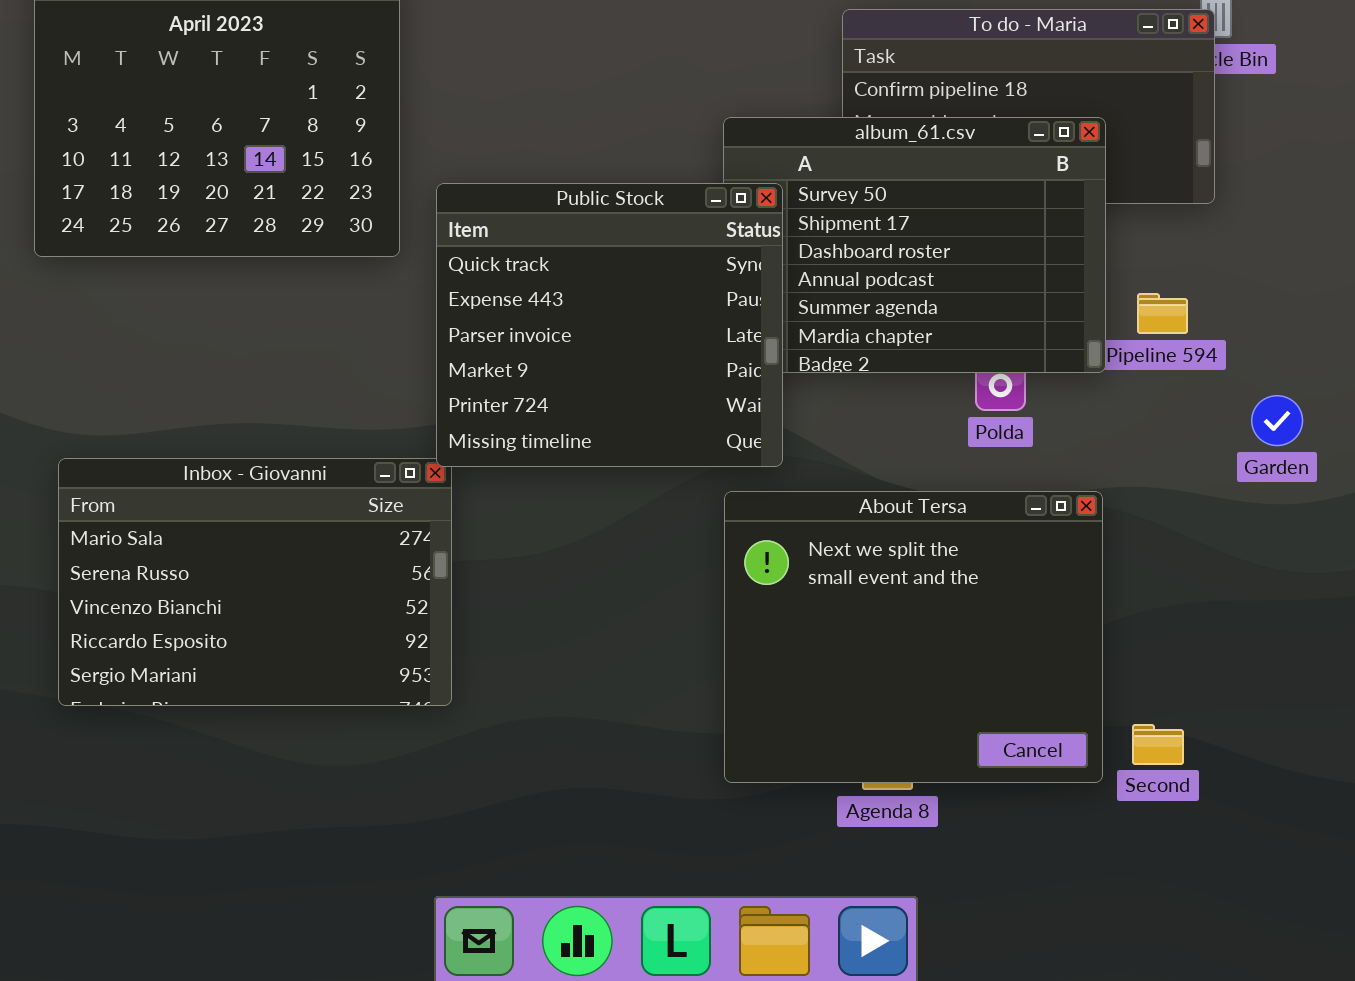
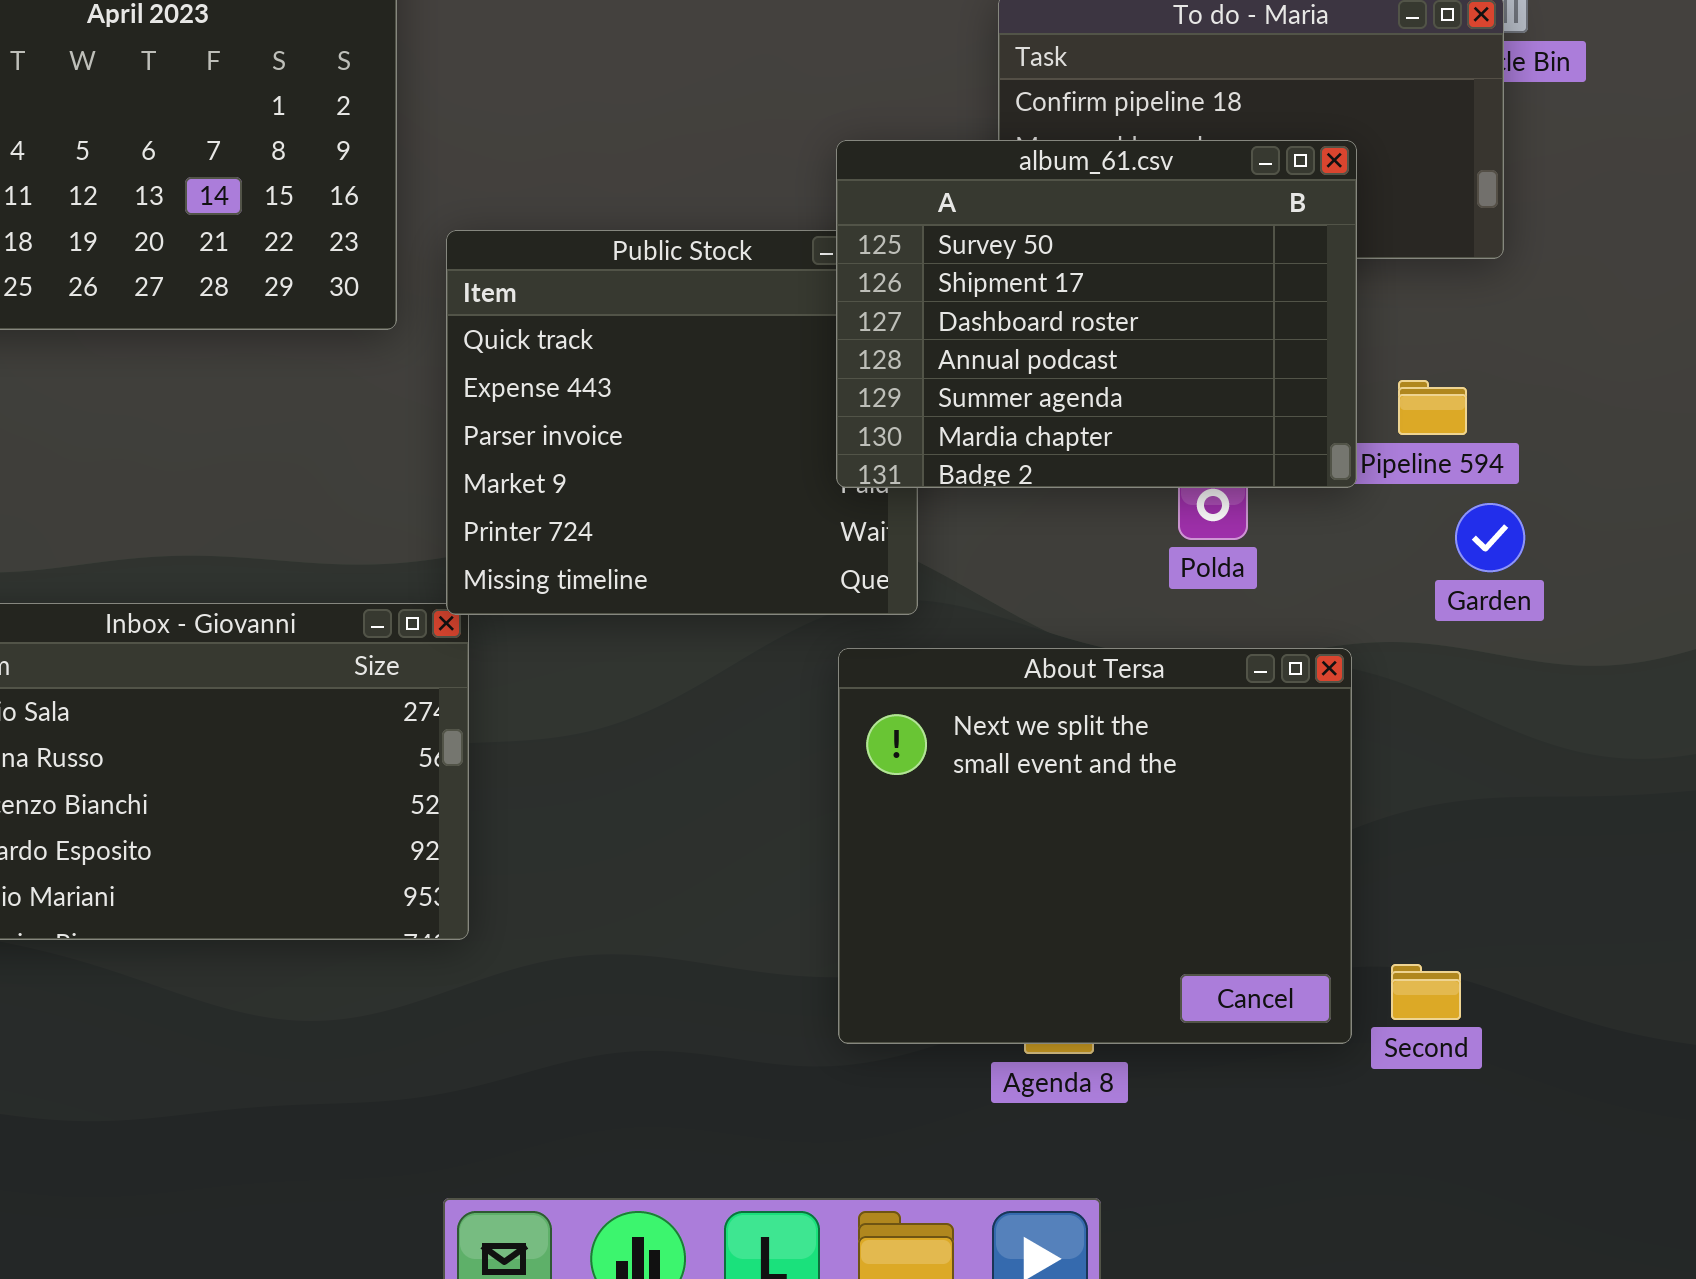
album_61.csv: [723,117,1106,373] -> [836,140,1357,488], raised
Garden: [1251,395,1303,446] -> [1455,503,1525,572], moved

